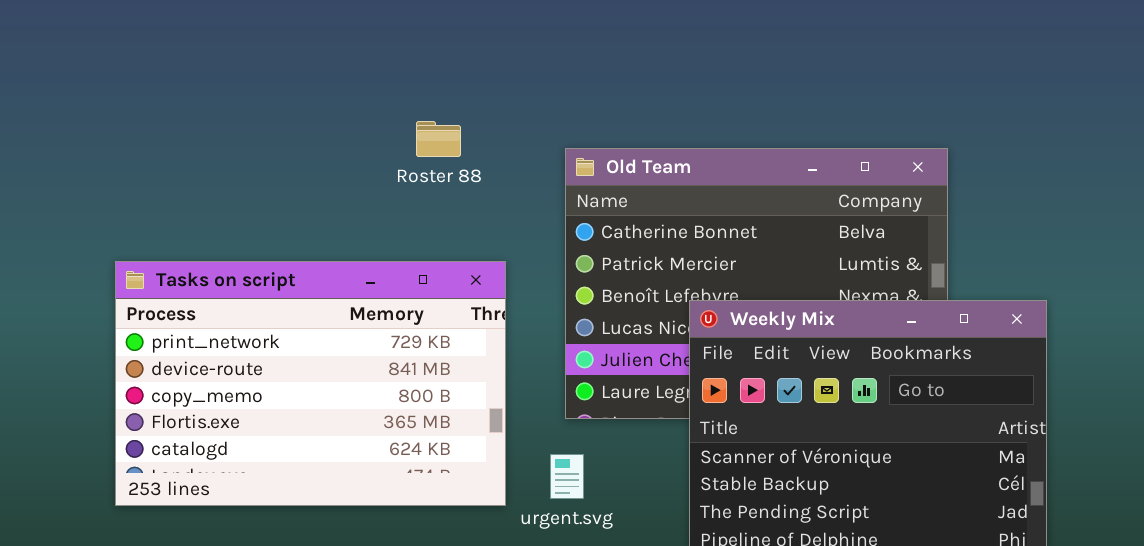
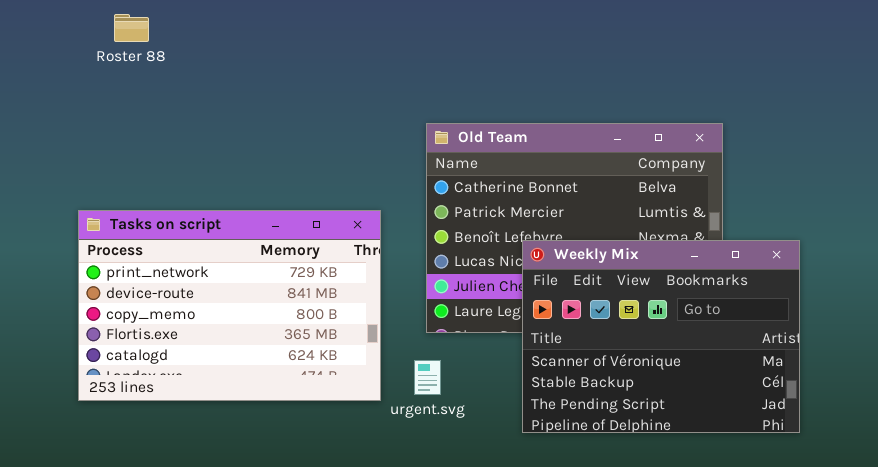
Roster 88: [416,121,461,157] -> [114,14,149,42], moved

